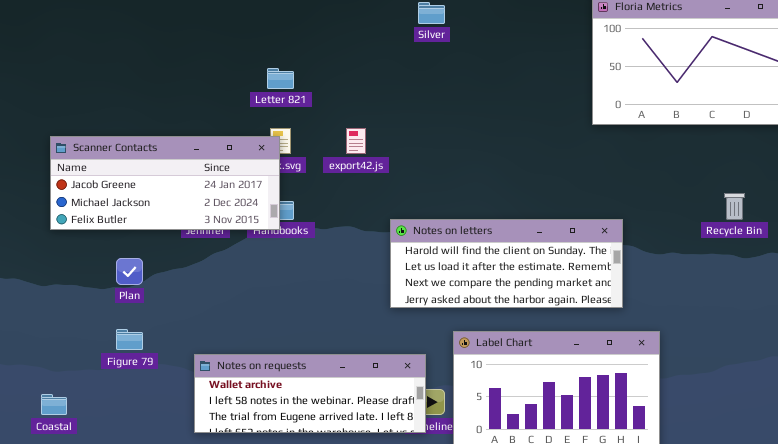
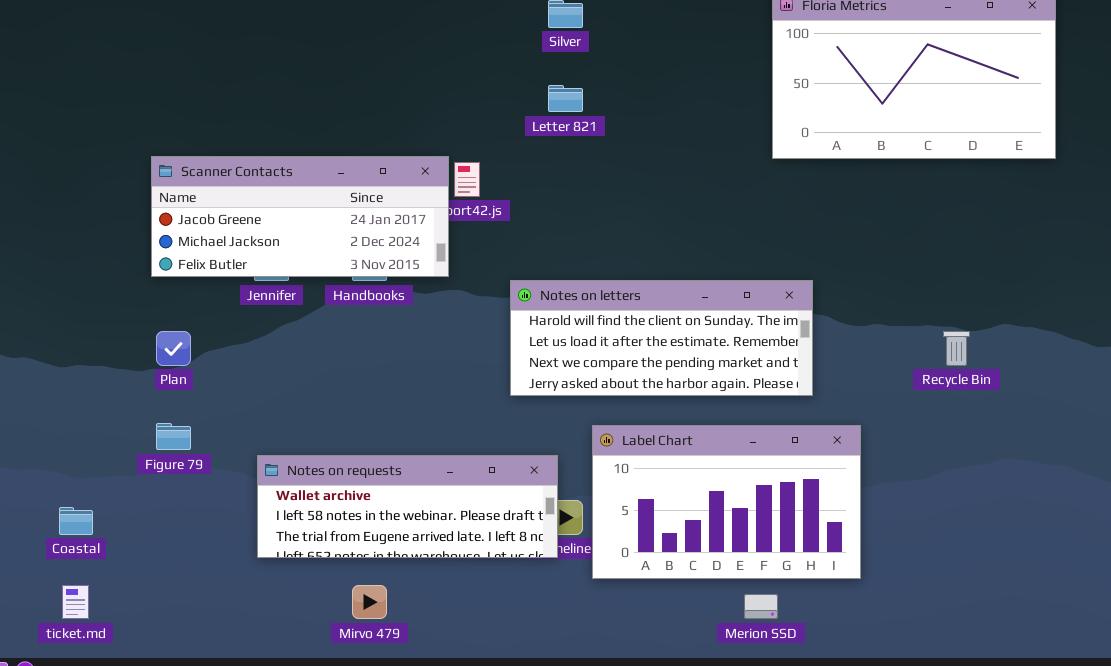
Letter 821: [267,68,294,89] -> [548,85,583,112], moved
Scanner Contacts: [50,136,280,230] -> [151,156,449,277], moved
Recycle Bin: [724,193,745,220] -> [943,331,970,366], moved

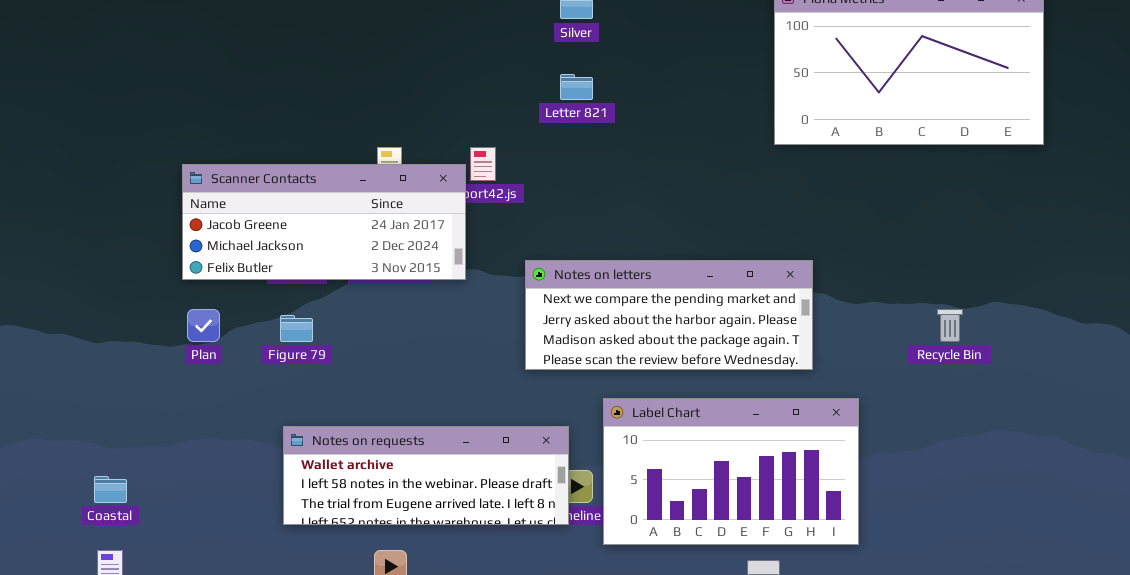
Scanner Contacts: [151,156,449,277] -> [182,164,466,280], moved
Notes on letters: [510,280,813,396] -> [525,260,813,370], scrolled down 2 rows
Figure 79: [156,423,191,450] -> [280,315,313,342], moved

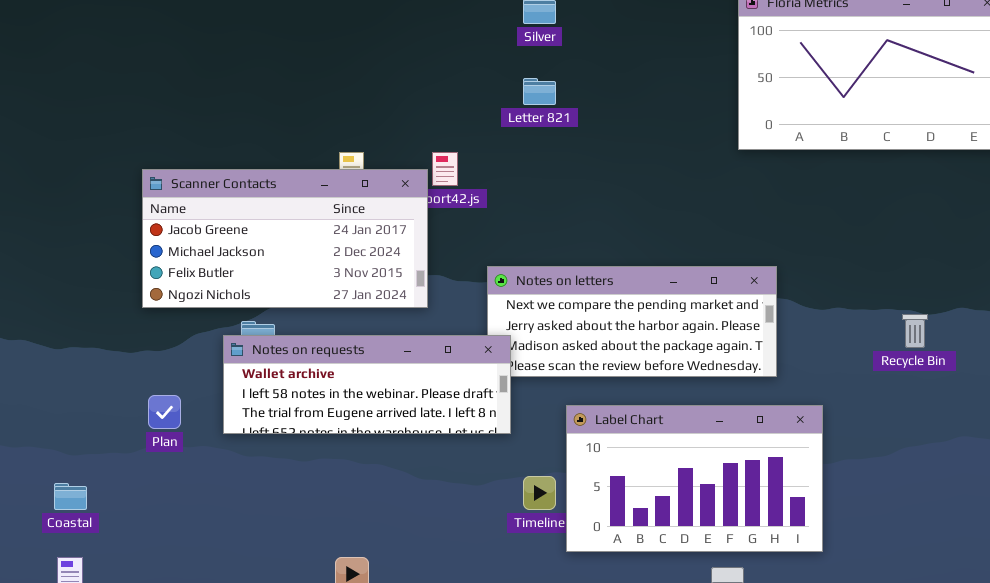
Scanner Contacts: [182,164,466,280] -> [142,169,428,308], resized
Plan: [187,309,220,342] -> [148,395,181,429], moved
Notes on requests: [283,426,569,525] -> [223,335,511,434], moved

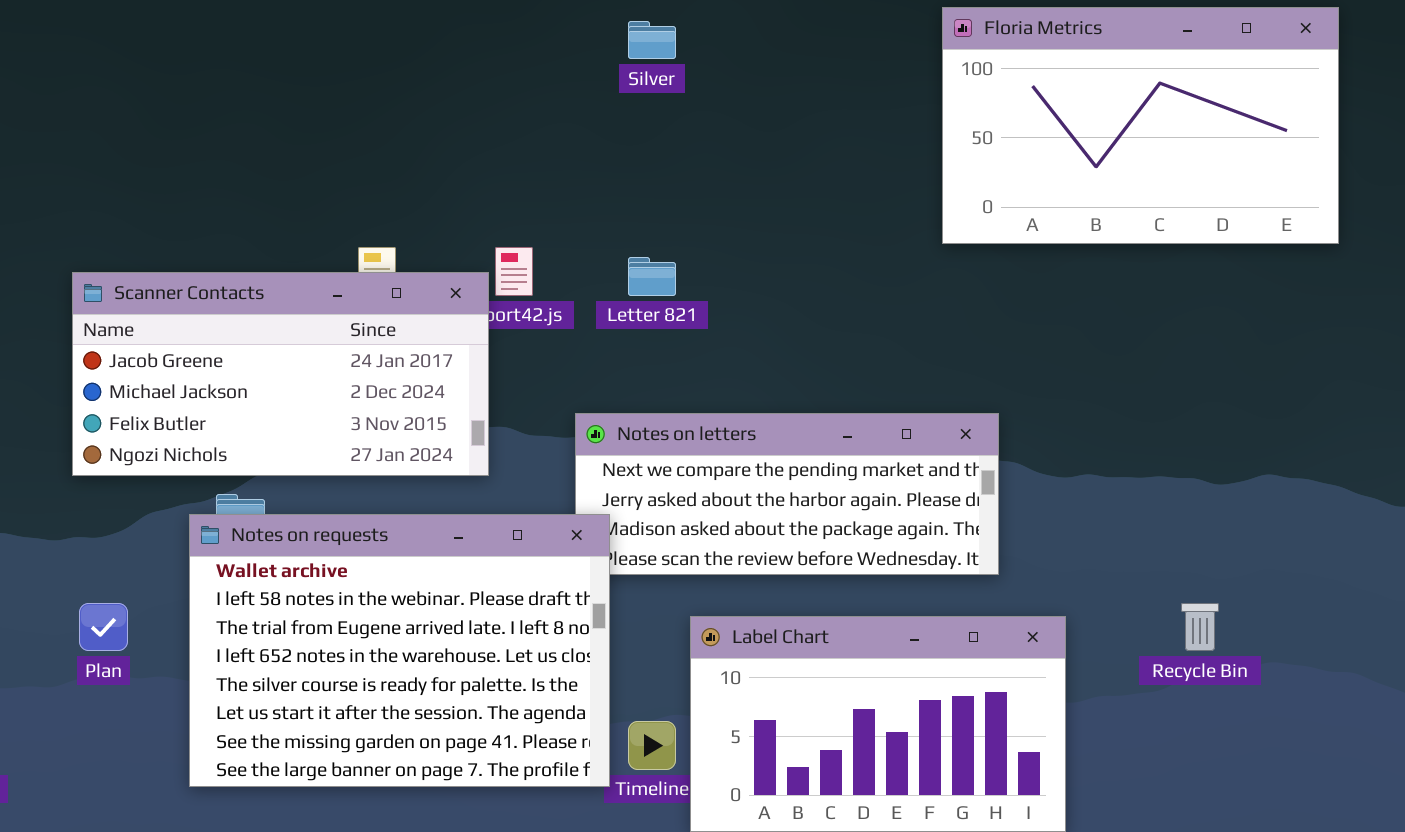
Letter 821: [523,78,556,105] -> [628,257,676,296], moved
Recycle Bin: [902,314,928,348] -> [1181,603,1219,651], moved
Notes on requests: [223,335,511,434] -> [189,514,610,787], resized

